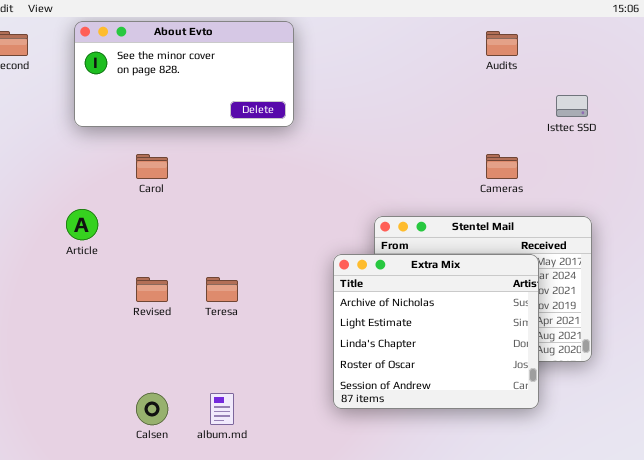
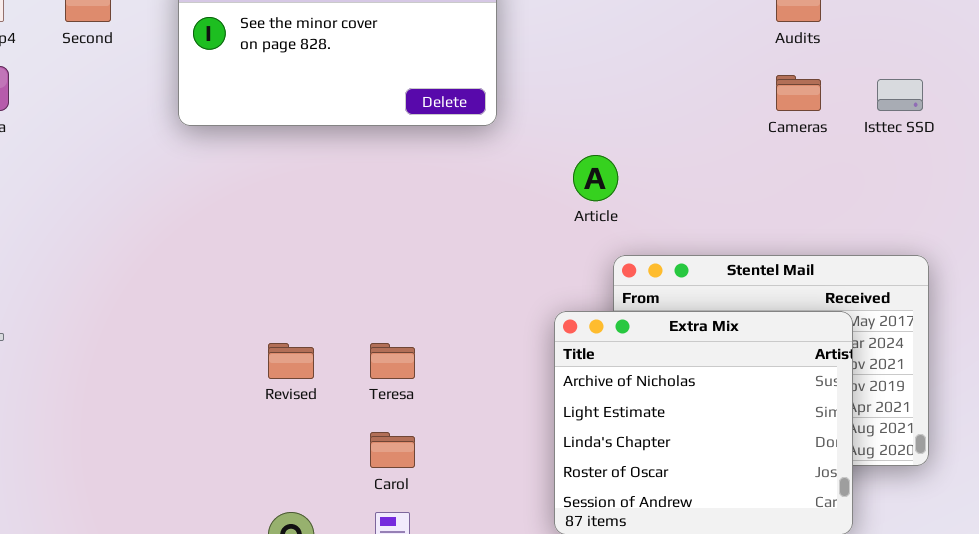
Carol: [136,154,168,179] -> [370,432,415,468], moved
Cameras: [486,154,518,179] -> [776,75,821,111], moved
Article: [66,209,98,240] -> [573,155,618,201], moved

